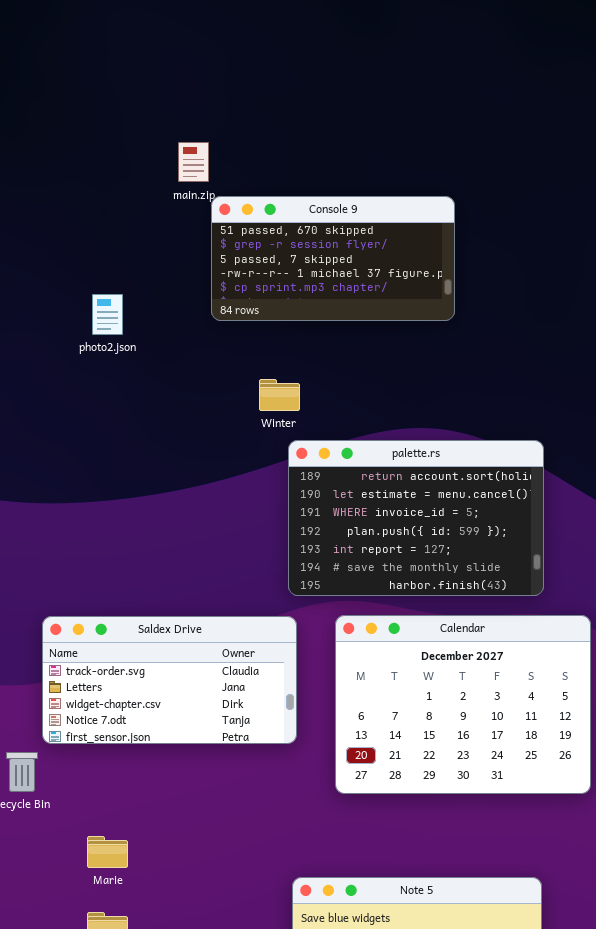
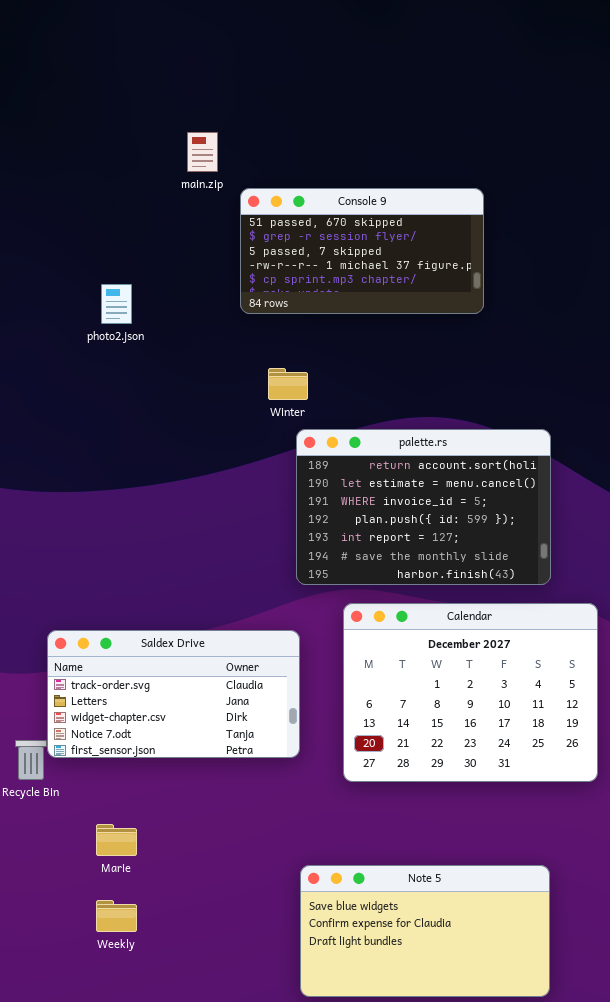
Console 9: [211,196,455,321] -> [240,188,484,314], moved
Saldex Drive: [42,616,297,744] -> [47,630,300,758], moved

